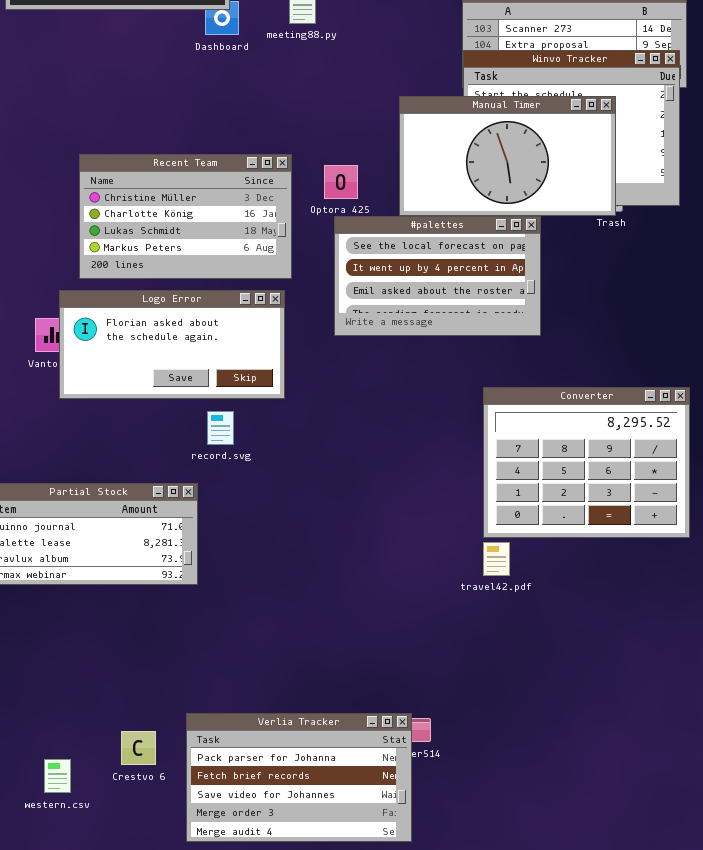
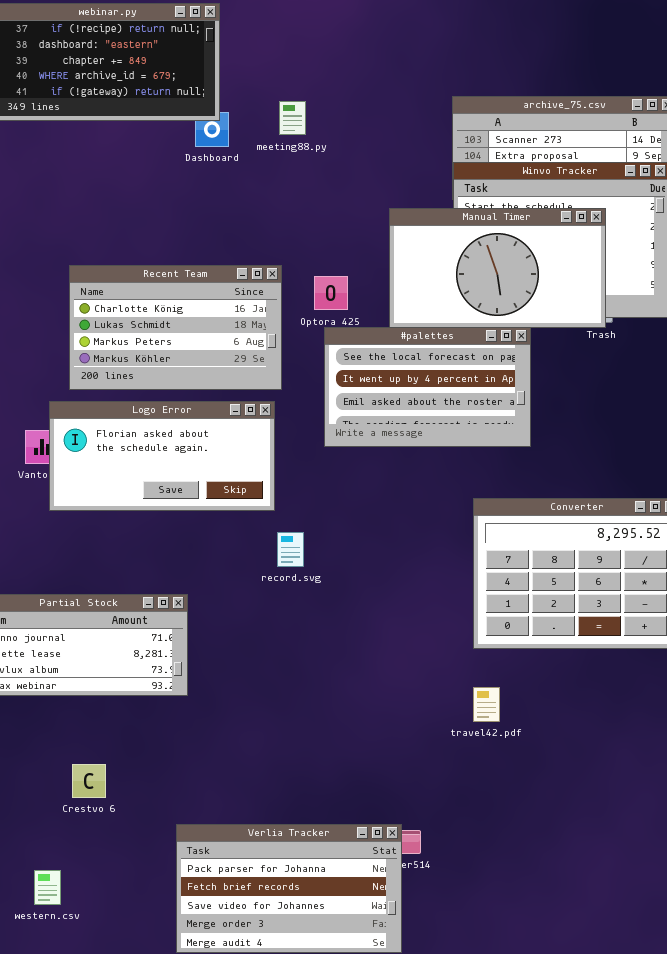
Recent Team: [79,154,292,279] -> [69,265,282,390], scrolled down 1 row
record.svg: [207,411,234,445] -> [277,532,304,567], moved
travel42.pdf: [483,542,510,576] -> [473,687,500,722], moved
Crestvo 6: [121,731,156,765] -> [72,764,106,798], moved

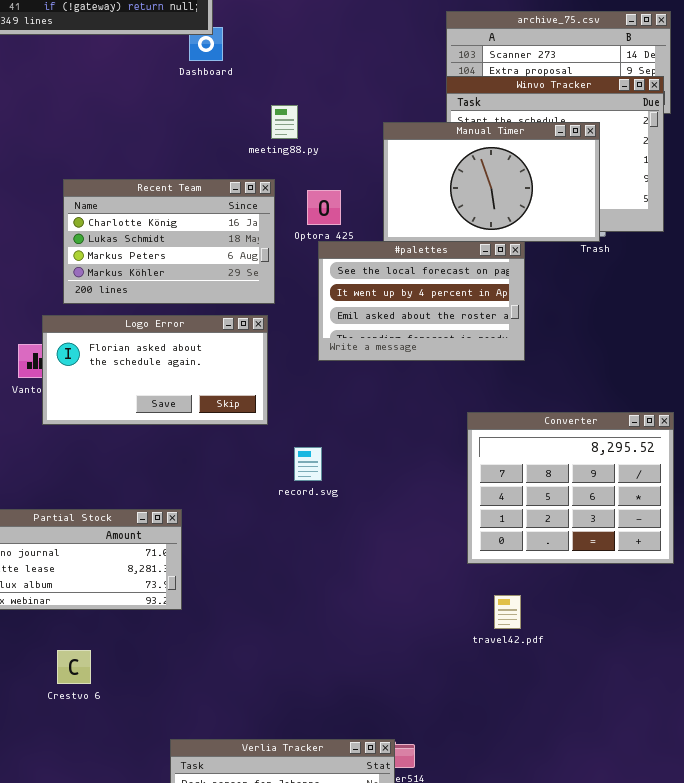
meeting88.py: [279,101,306,135] -> [271,105,298,139], moved
record.svg: [277,532,304,567] -> [294,447,322,481], moved
travel42.pdf: [473,687,500,722] -> [494,595,521,629], moved
Crestvo 6: [72,764,106,798] -> [57,650,91,684], moved

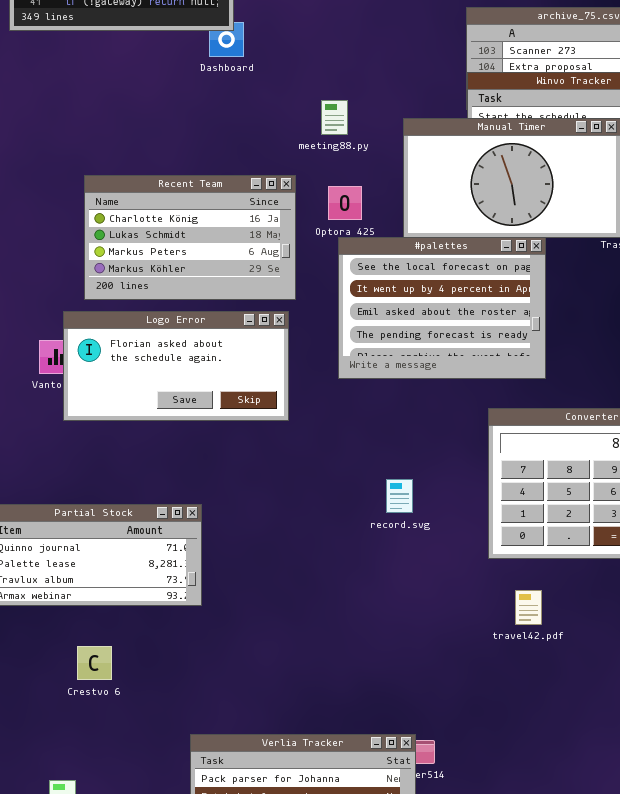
meeting88.py: [271,105,298,139] -> [321,100,348,135], moved
#palettes: [318,241,525,361] -> [338,237,546,379], resized
record.svg: [294,447,322,481] -> [386,479,413,513], moved

